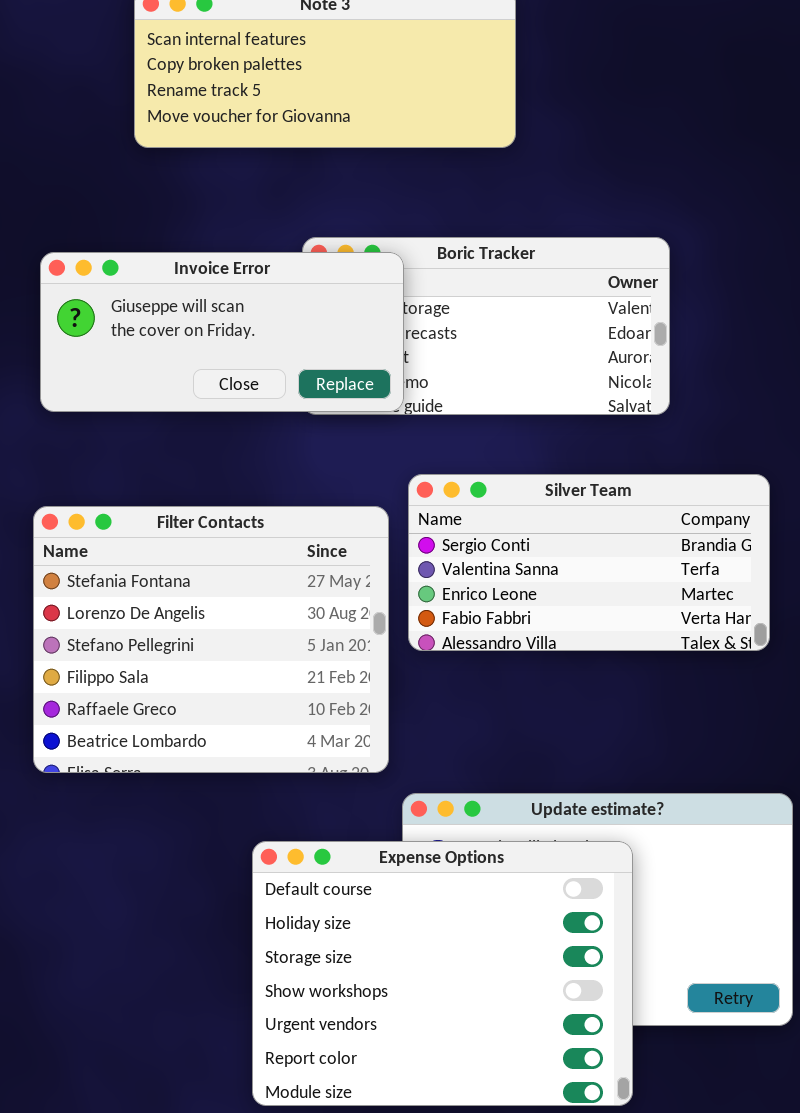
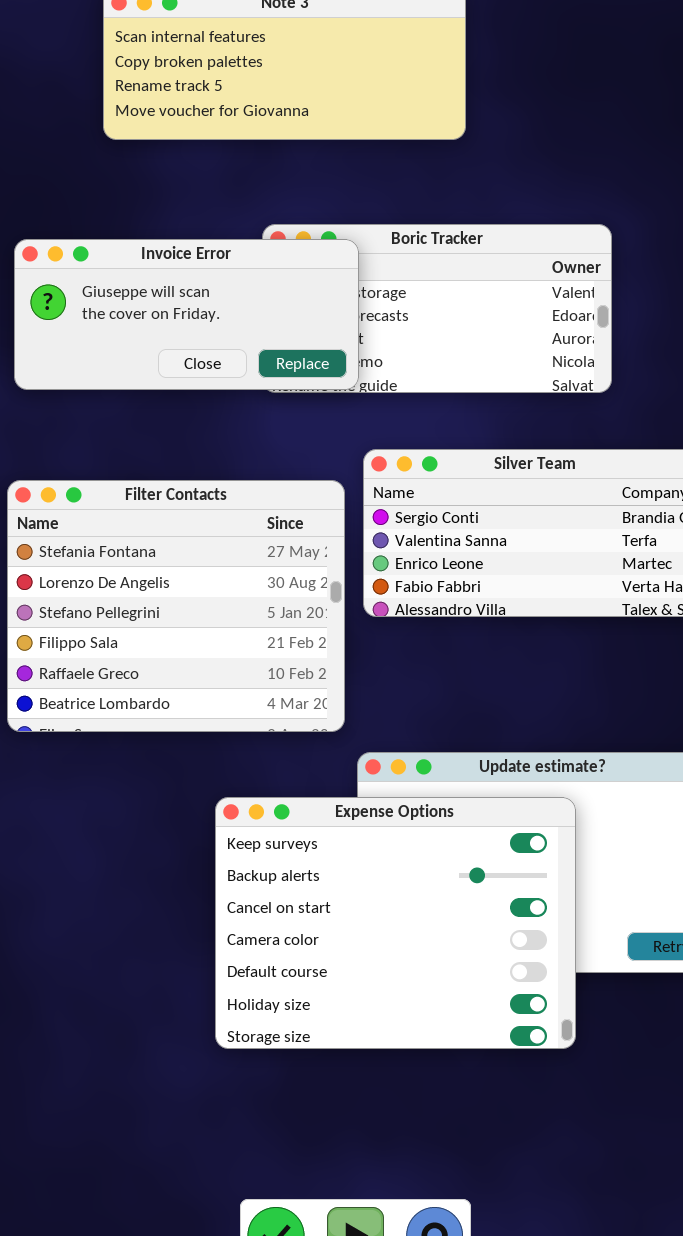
Expense Options: [252,841,633,1106] -> [215,797,576,1049], scrolled up 4 rows

